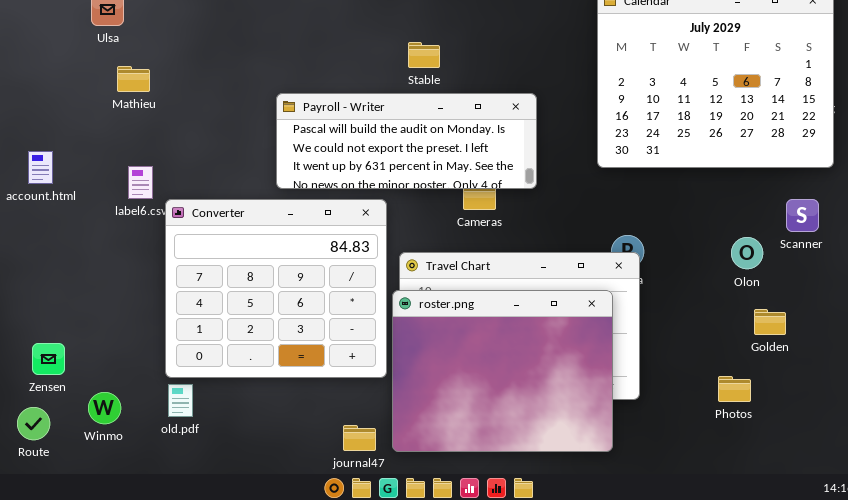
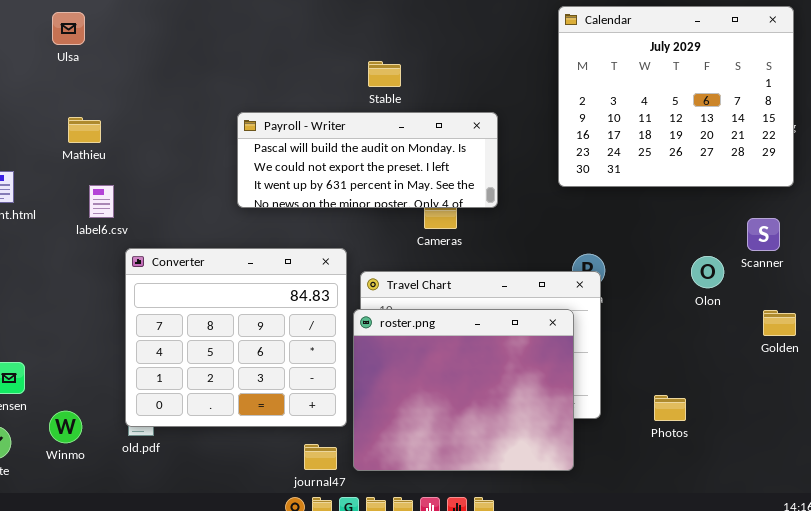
Mathieu: [117,66,150,92] -> [68,117,101,143], moved
Converter: [165,199,387,378] -> [125,248,347,427], moved
Golden: [754,309,786,335] -> [763,310,796,336], moved
Photos: [718,376,751,402] -> [654,395,686,421], moved

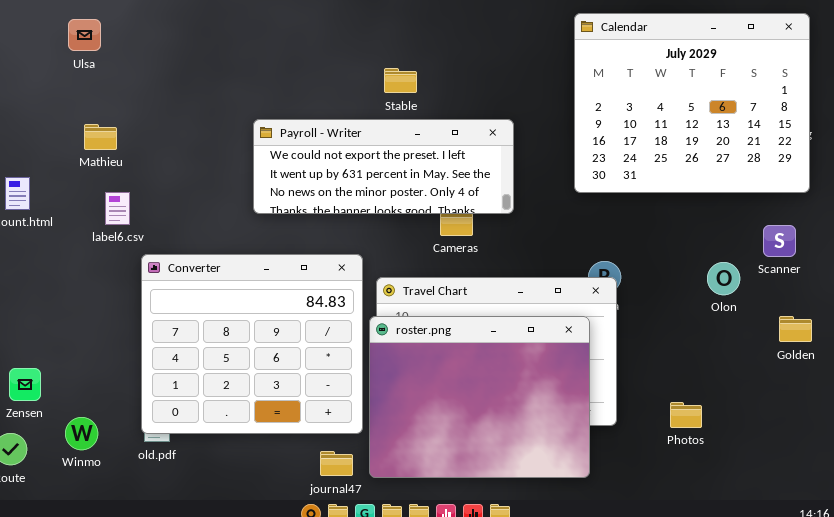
Payroll - Writer: [237,112,498,208] -> [253,119,514,214], scrolled down 1 row

